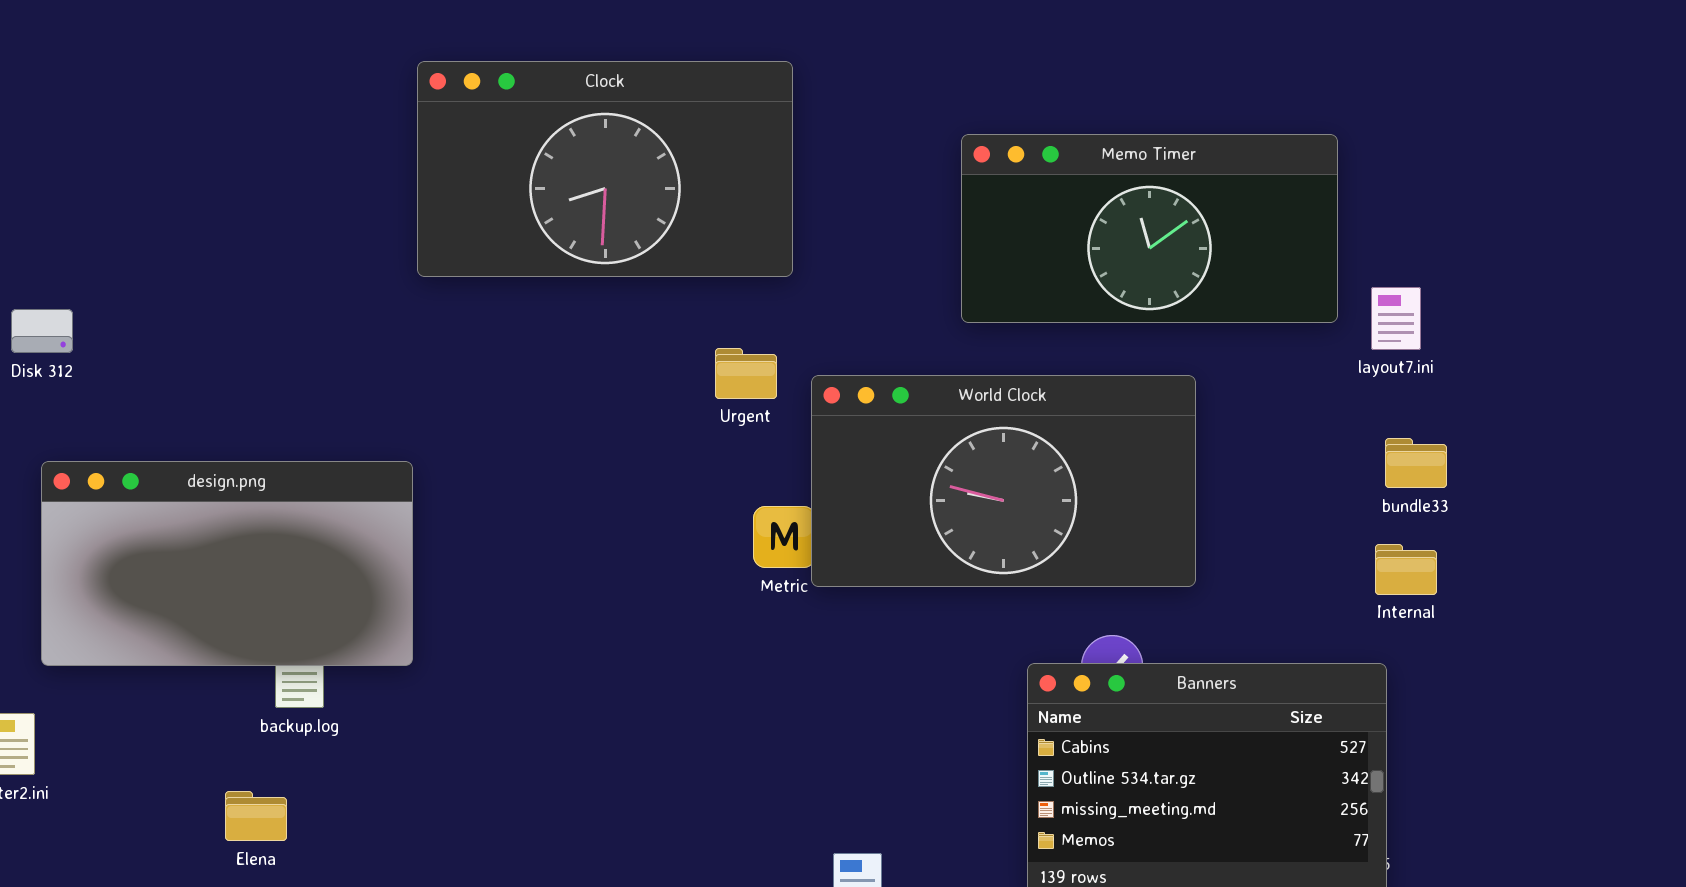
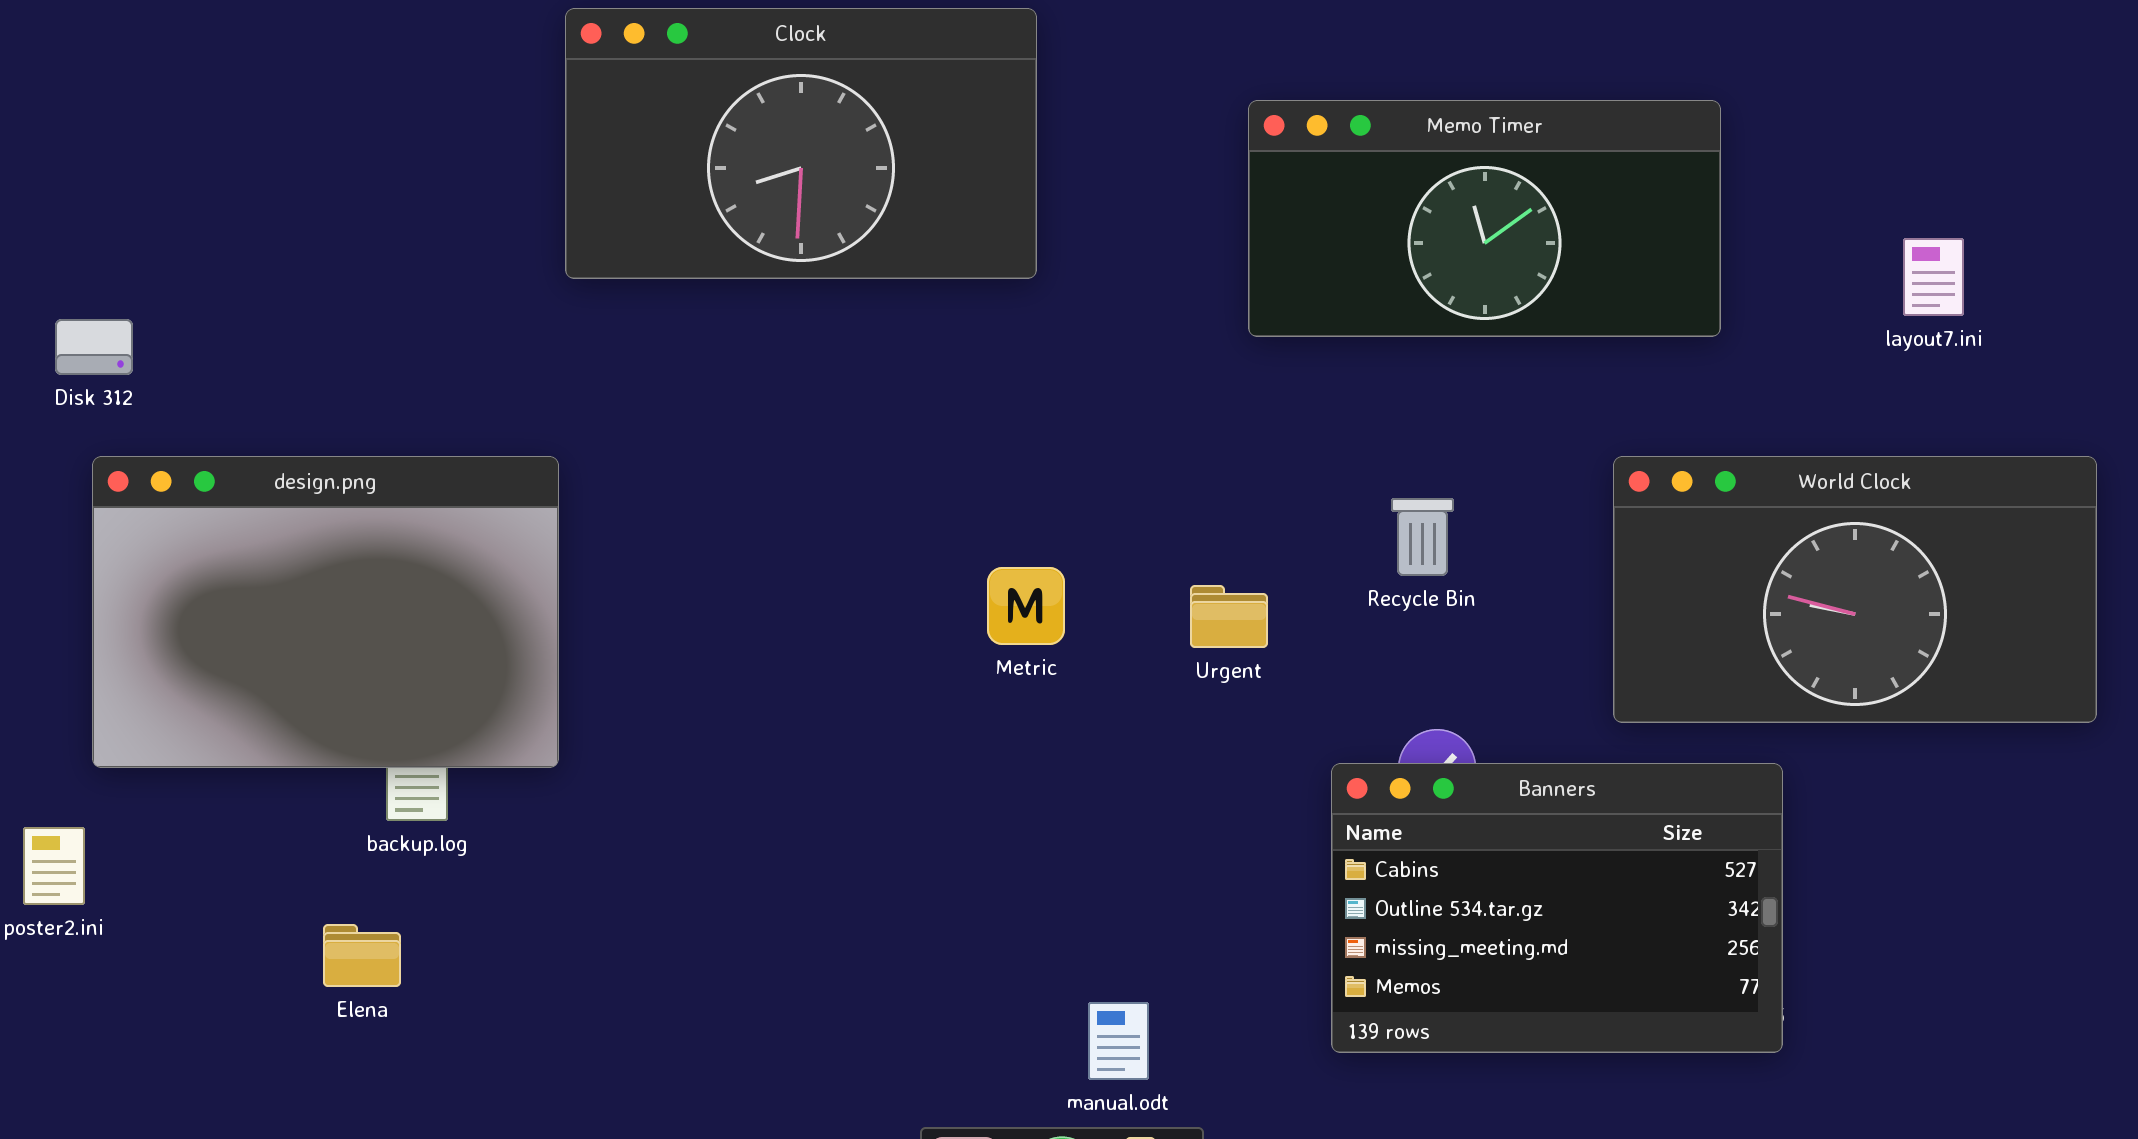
layout7.ini: [1371,287,1421,350] -> [1903,238,1964,316], moved
Urgent: [715,348,777,399] -> [1190,585,1268,648], moved
World Clock: [811,375,1196,587] -> [1613,456,2097,723], moved
design.png: [41,461,413,666] -> [92,456,559,768], resized

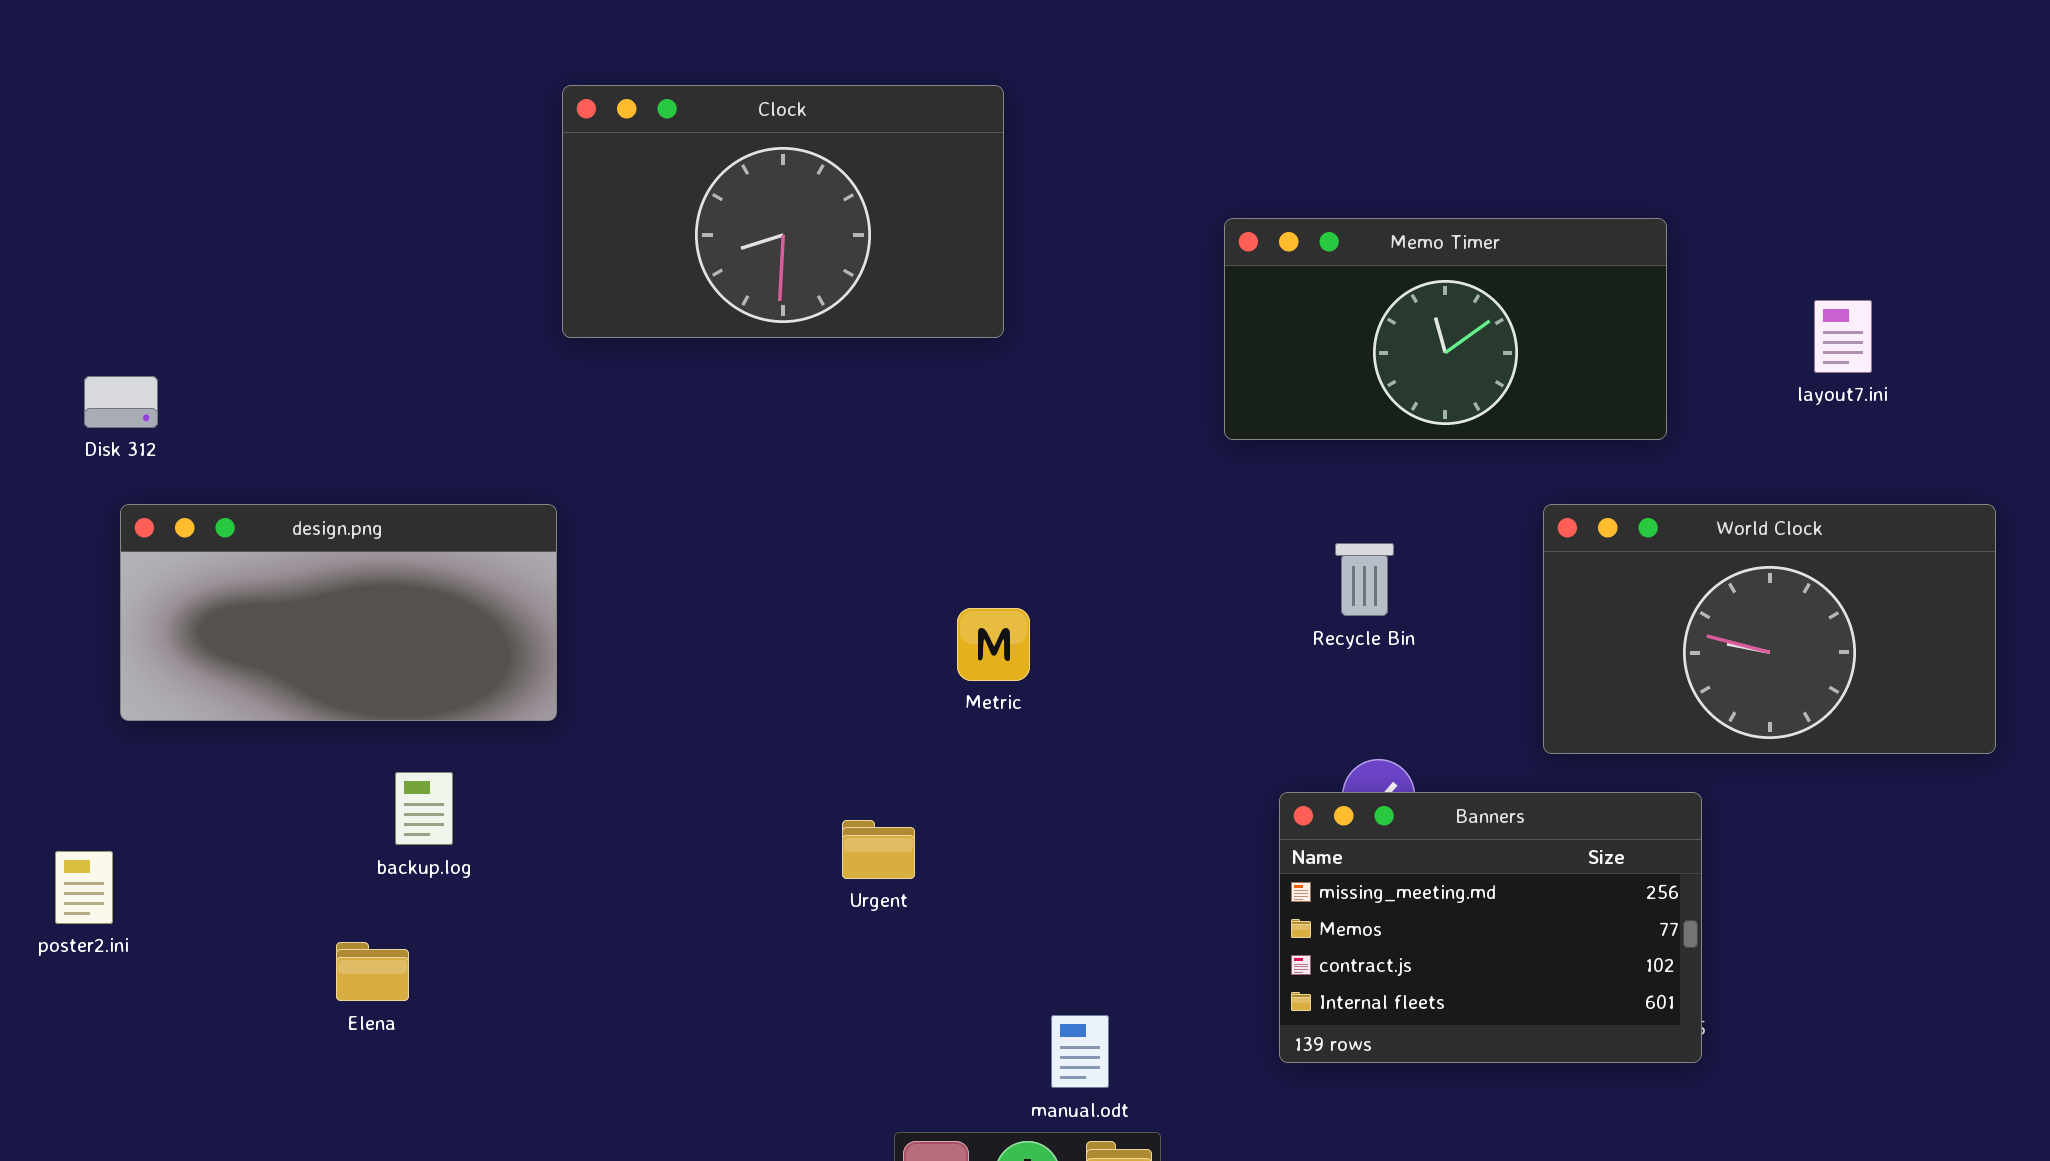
Memo Timer: [1248,100,1721,337] -> [1224,218,1667,440], moved
design.png: [92,456,559,768] -> [120,504,557,721], resized
Urgent: [1190,585,1268,648] -> [842,820,915,879], moved
Banners: [1331,763,1783,1053] -> [1279,792,1702,1063], scrolled down 2 rows

